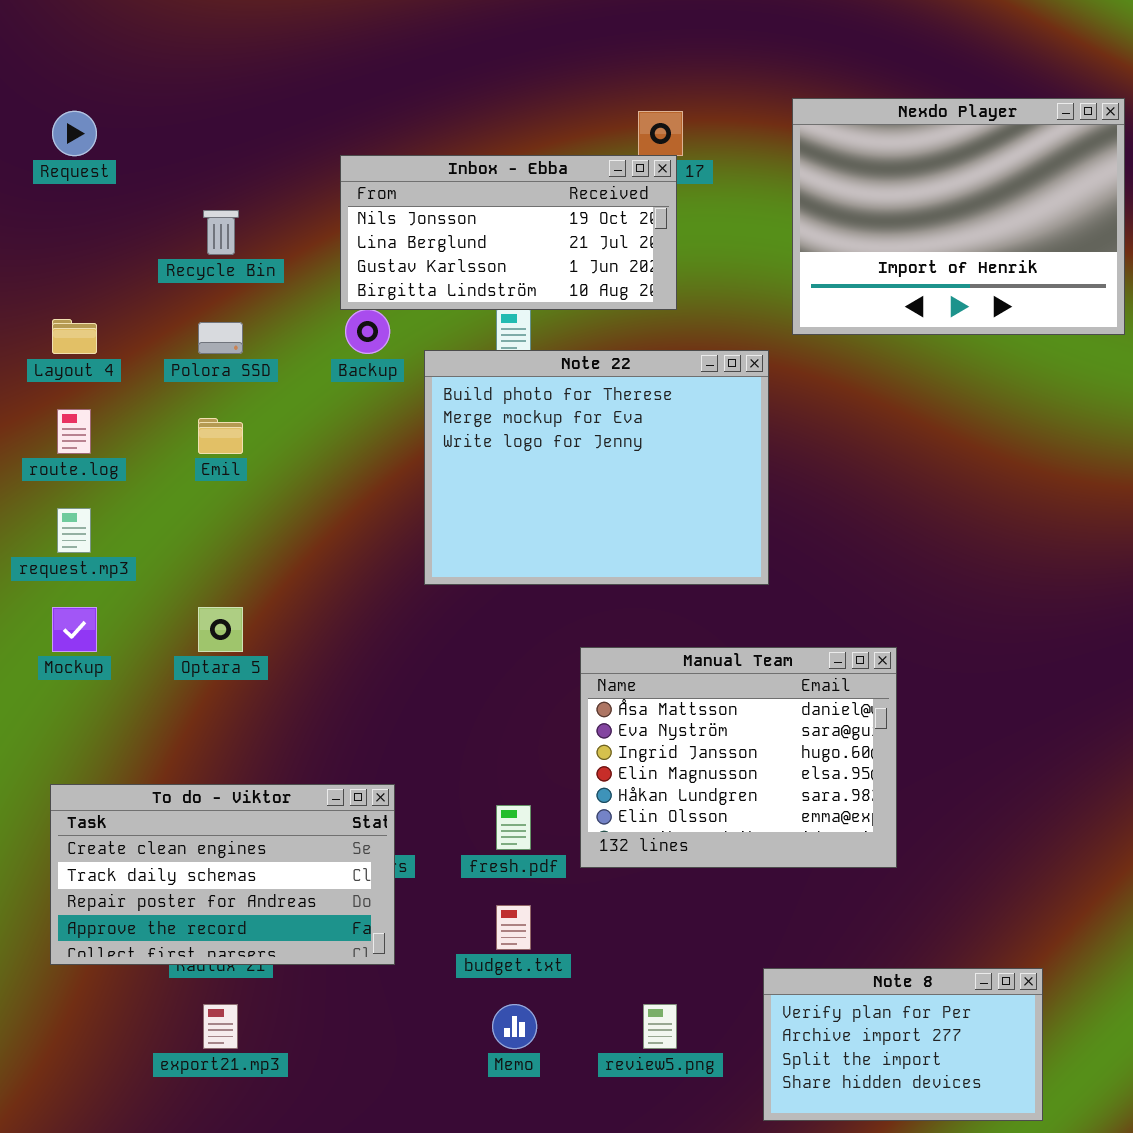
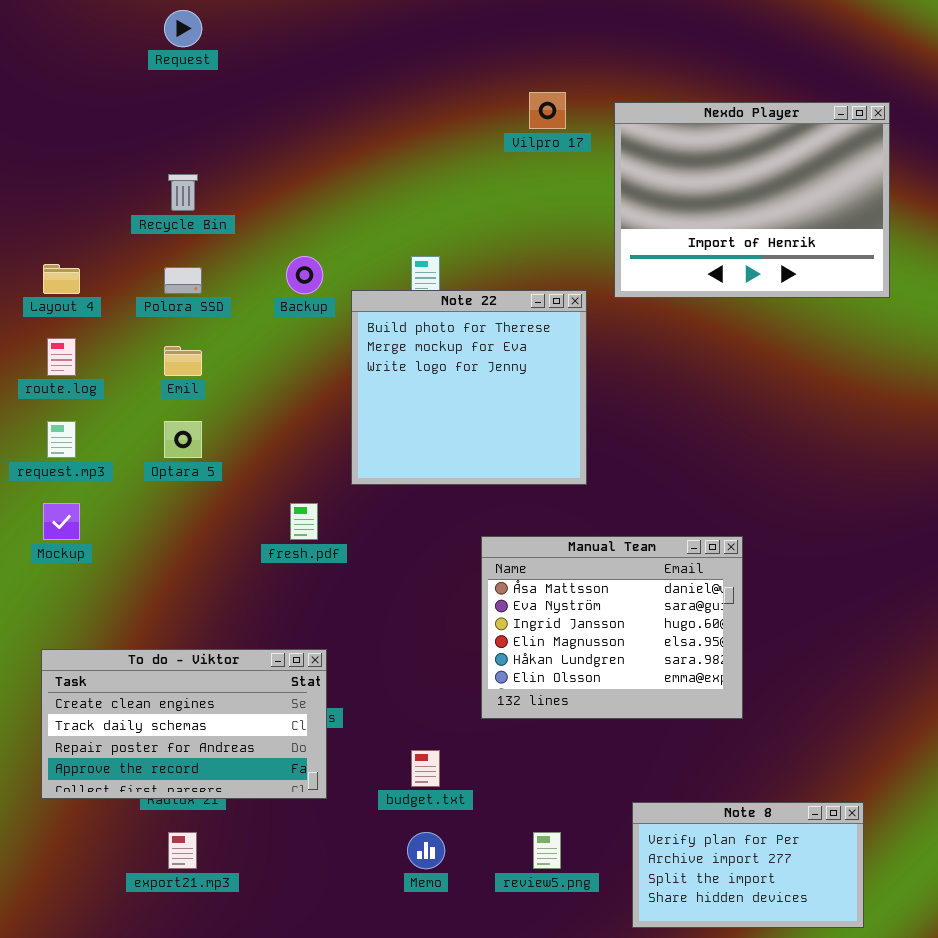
Nexdo Player: [792,98,1125,335] -> [614,102,890,298], moved
Request: [52,111,97,156] -> [164,10,202,47], moved
Inbox - Ebba: [340,155,677,310] -> none, closed
Note 22: [424,350,769,585] -> [351,290,587,485], resized
Optara 5: [198,607,243,652] -> [164,421,202,458], moved
fresh.pdf: [496,805,531,850] -> [290,503,318,540], moved

